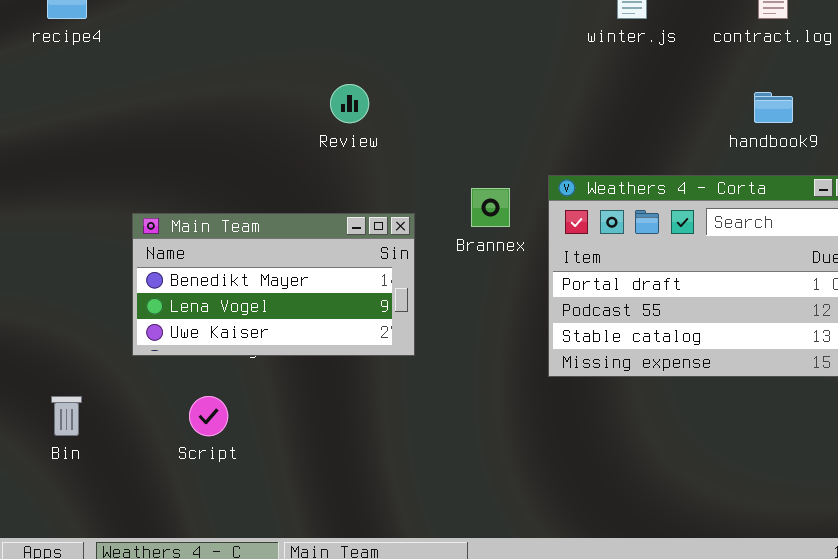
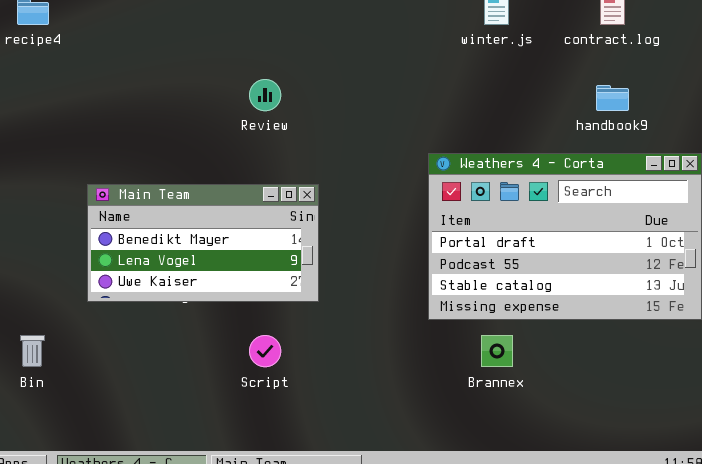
Brannex: [471,188,510,227] -> [481,335,513,367], moved
Script: [189,396,228,436] -> [249,335,281,367], moved

